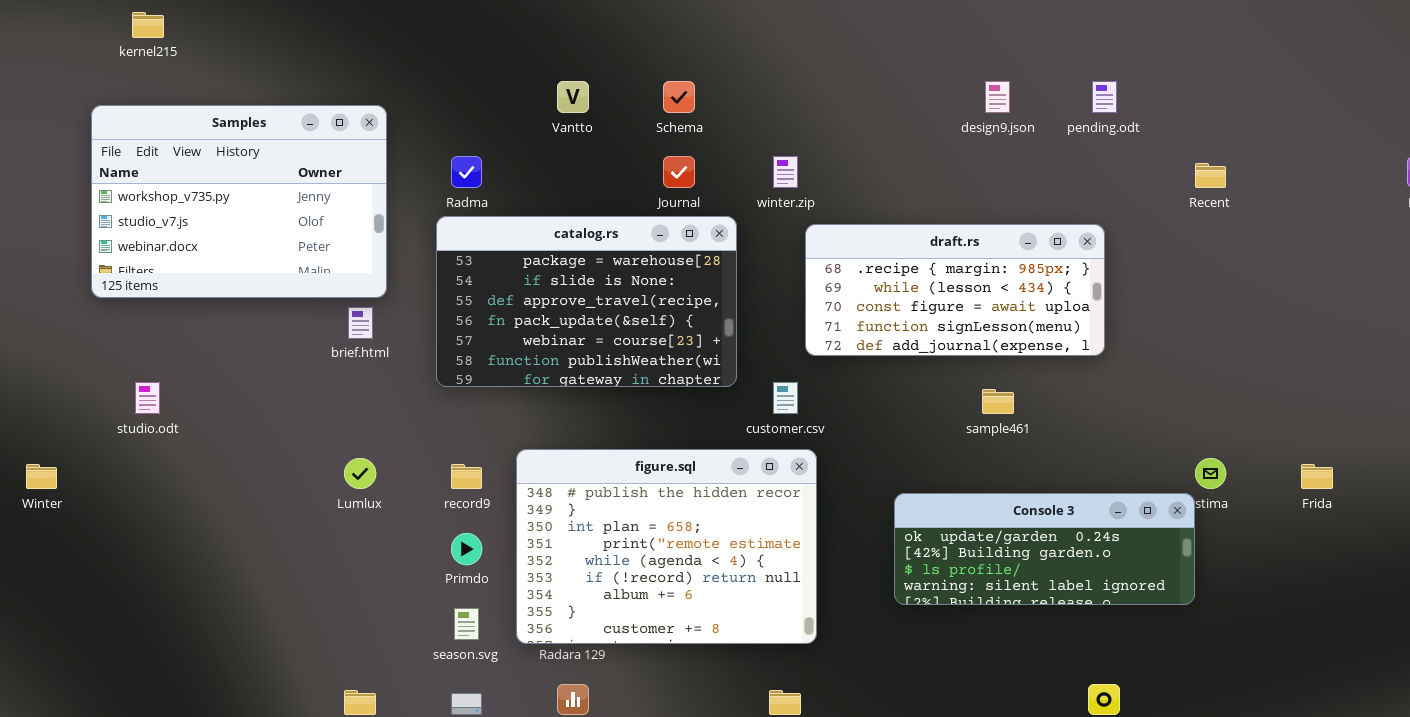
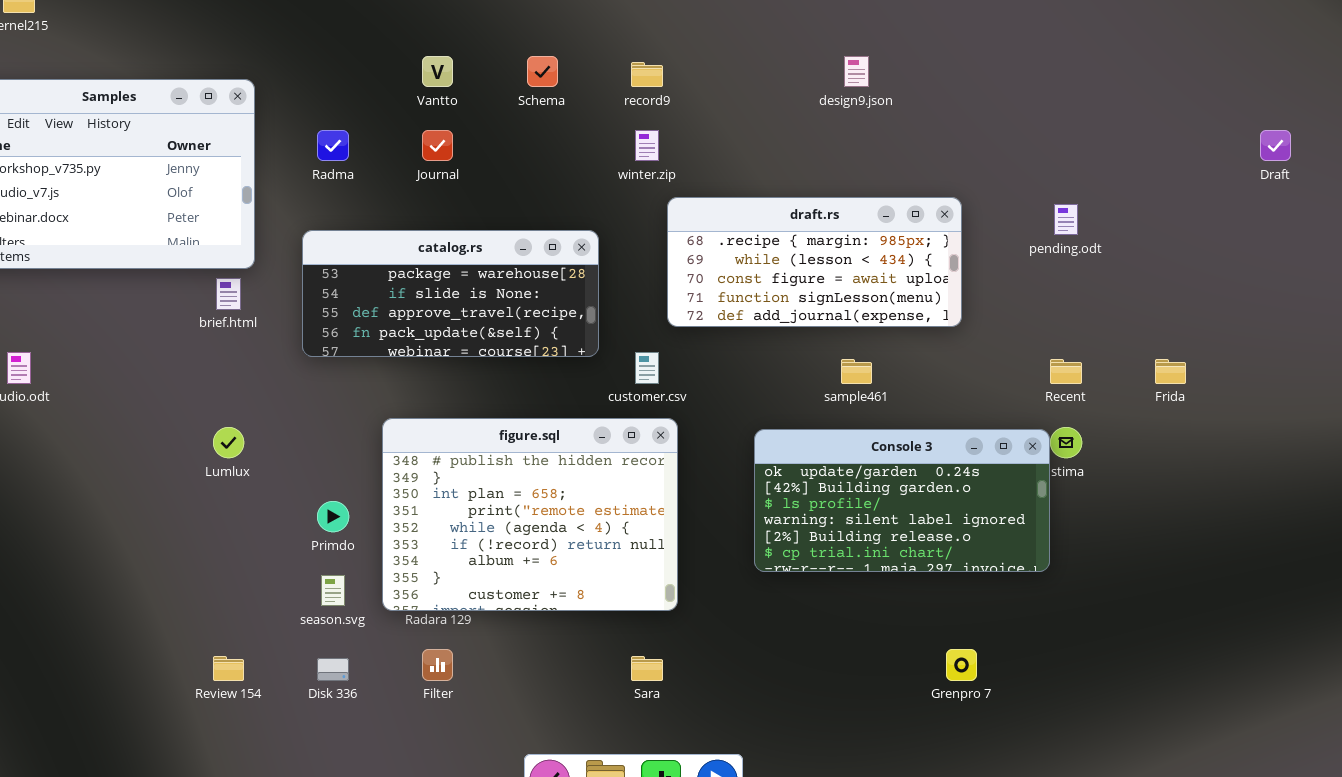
pending.odt: [1092,81,1117,113] -> [1054,204,1078,235], moved
Journal: [663,156,695,188] -> [422,130,453,161], moved
Recent: [1195,163,1226,188] -> [1050,359,1082,384], moved
catalog.rs: [436,216,737,387] -> [302,230,599,357], resized
record9: [451,464,482,489] -> [631,62,663,87], moved
Frida: [1301,464,1333,489] -> [1155,359,1186,384], moved
Console 3: [894,493,1195,605] -> [754,429,1050,572], resized

